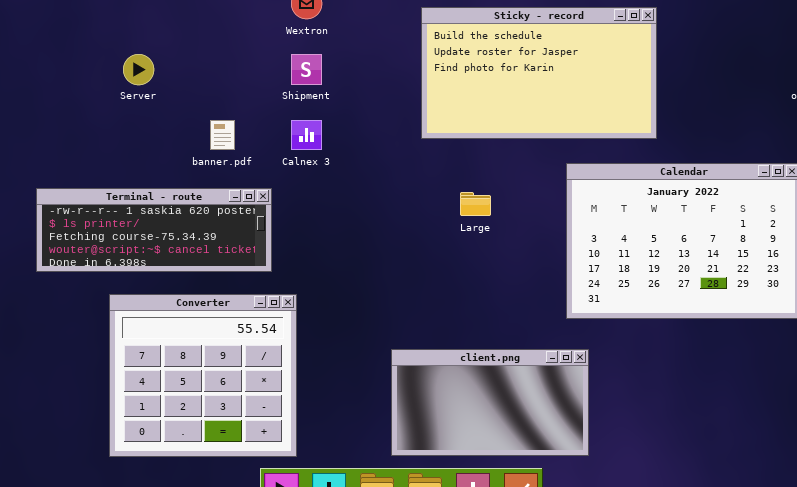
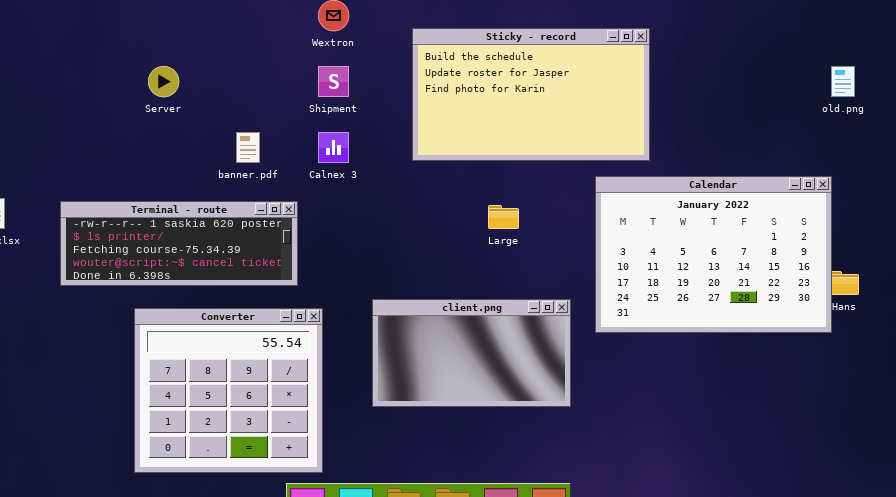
Sticky - record: [421,7,657,139] -> [412,28,650,161], moved
client.png: [391,349,589,456] -> [372,299,571,407], moved

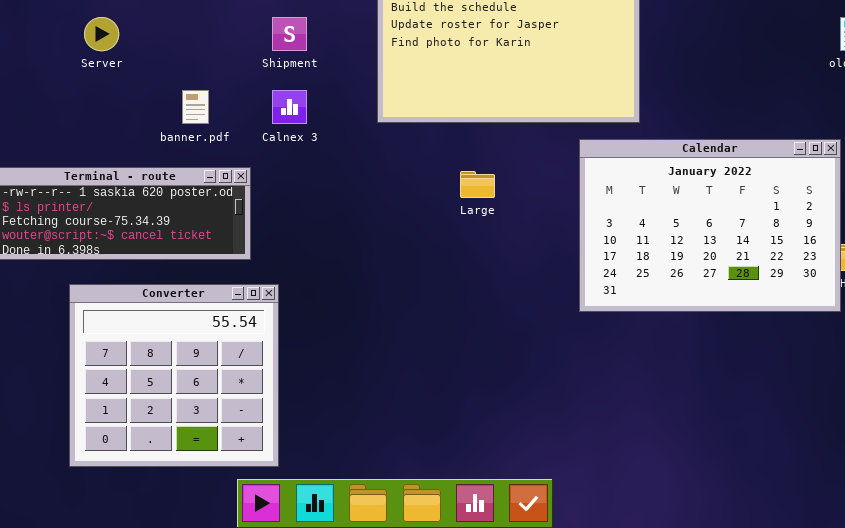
client.png: [372,299,571,407] -> none, closed

